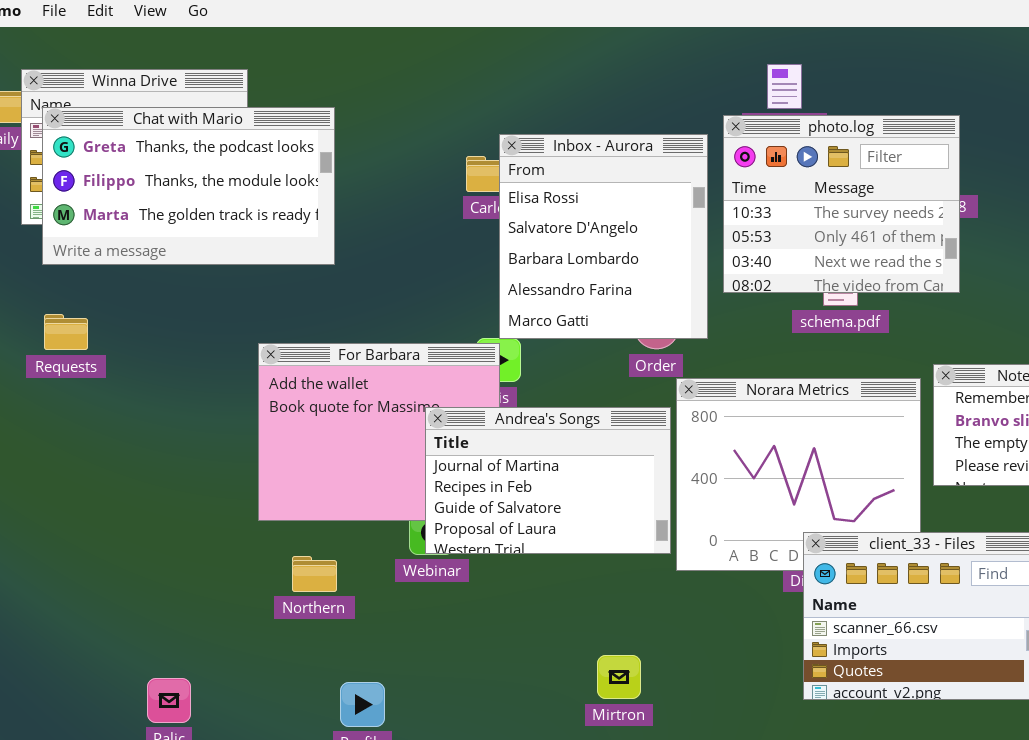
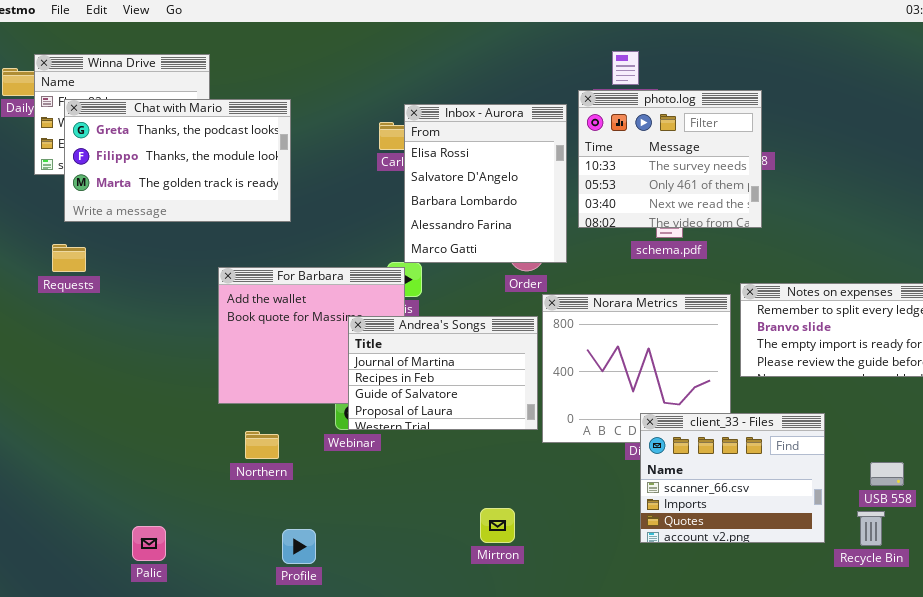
Chat with Mario: [42,107,335,265] -> [64,99,291,222], moved

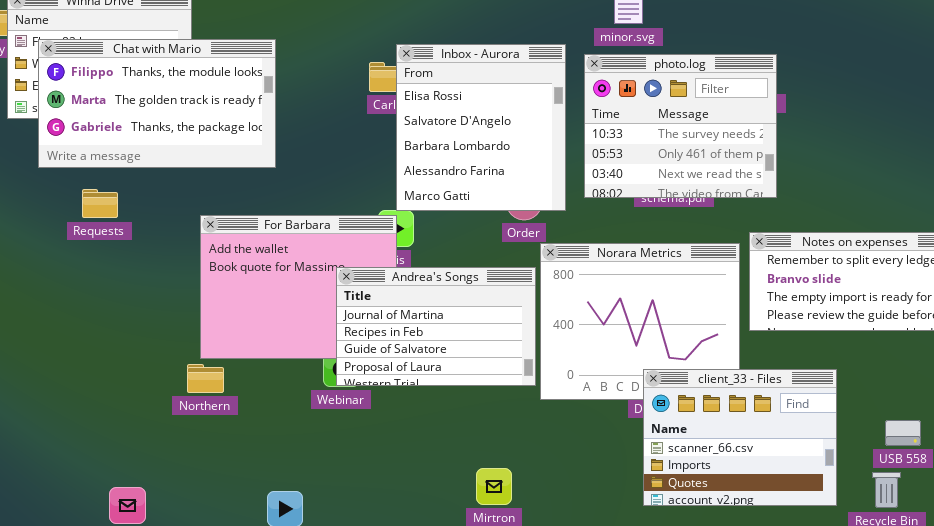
photo.log: [578,90,762,228] -> [584,54,777,198], moved
Chat with Mario: [64,99,291,222] -> [38,39,276,168], scrolled down 1 row
Requests: [52,244,86,272] -> [82,189,118,218], moved
Northern: [245,431,279,459] -> [187,364,224,393], moved

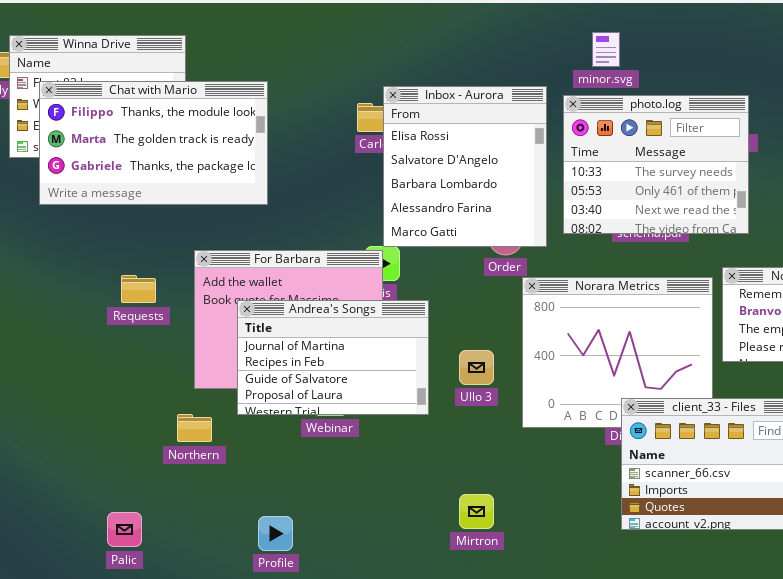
Requests: [82,189,118,218] -> [121,275,156,303], moved
Andrea's Songs: [336,267,536,386] -> [237,300,429,415], moved
Northern: [187,364,224,393] -> [177,414,212,442], moved

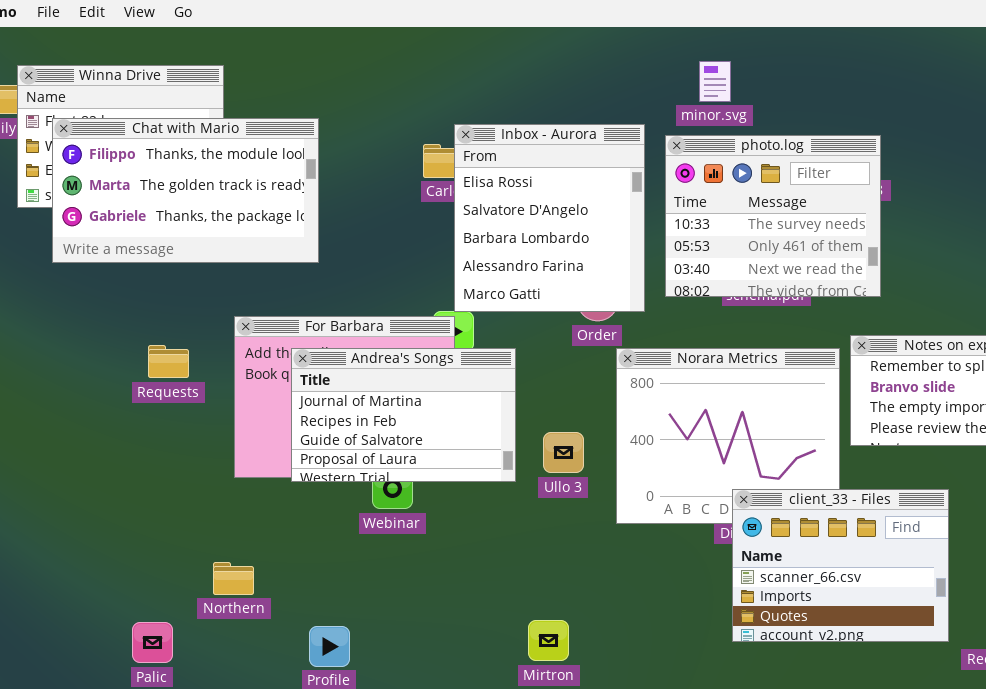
Andrea's Songs: [237,300,429,415] -> [291,348,516,482], moved
Northern: [177,414,212,442] -> [213,562,254,595], moved
Mirtron: [459,494,494,529] -> [528,620,569,661], moved

